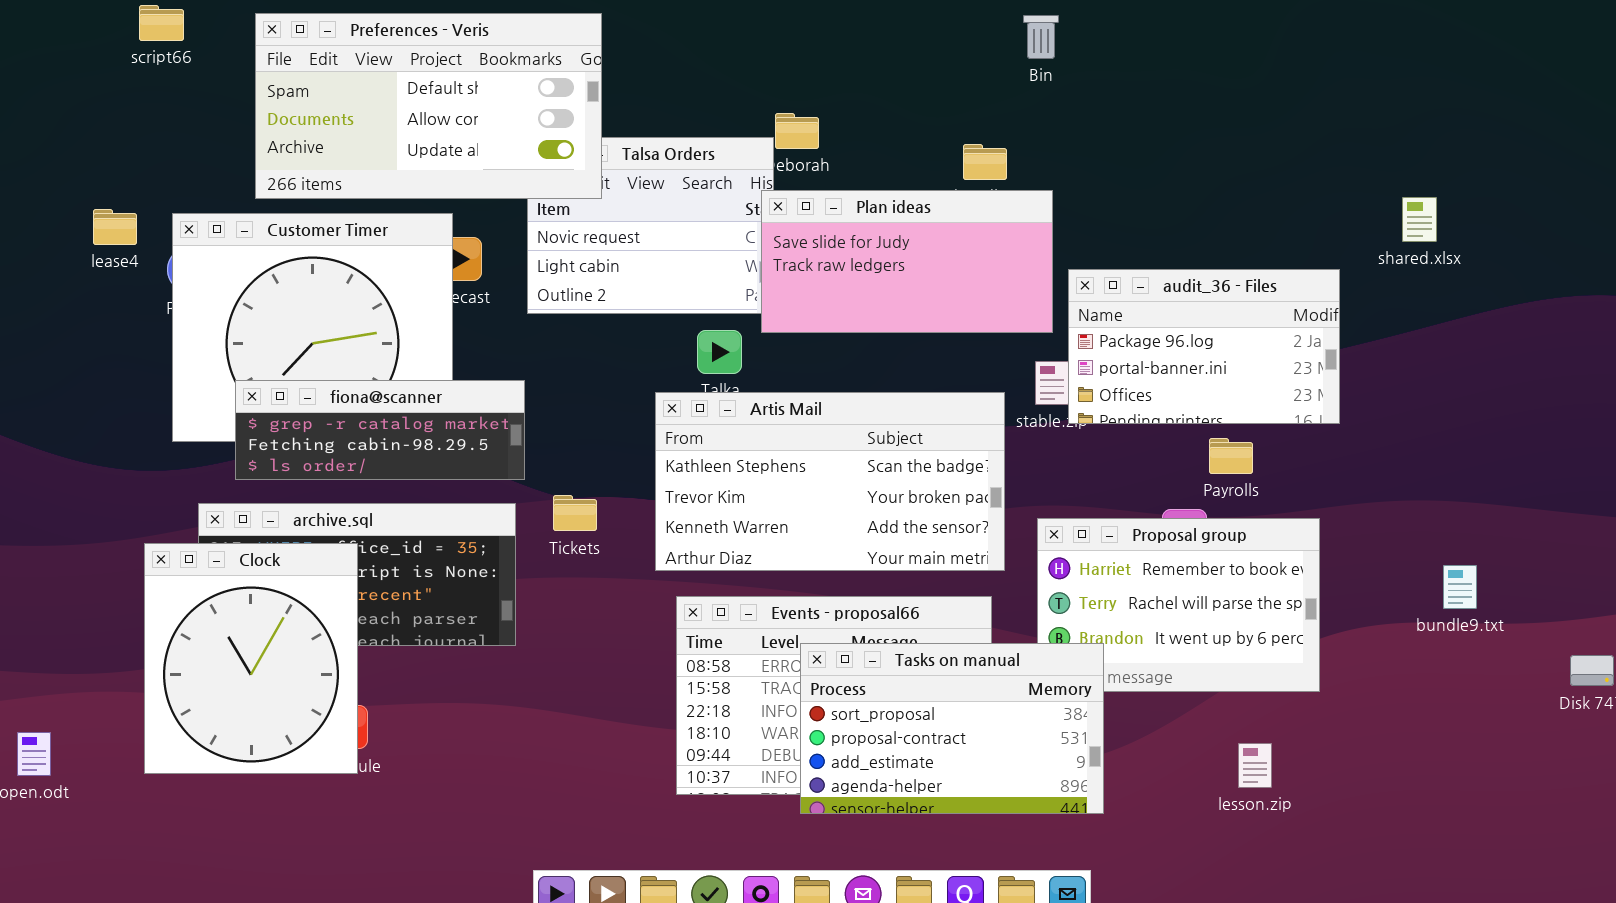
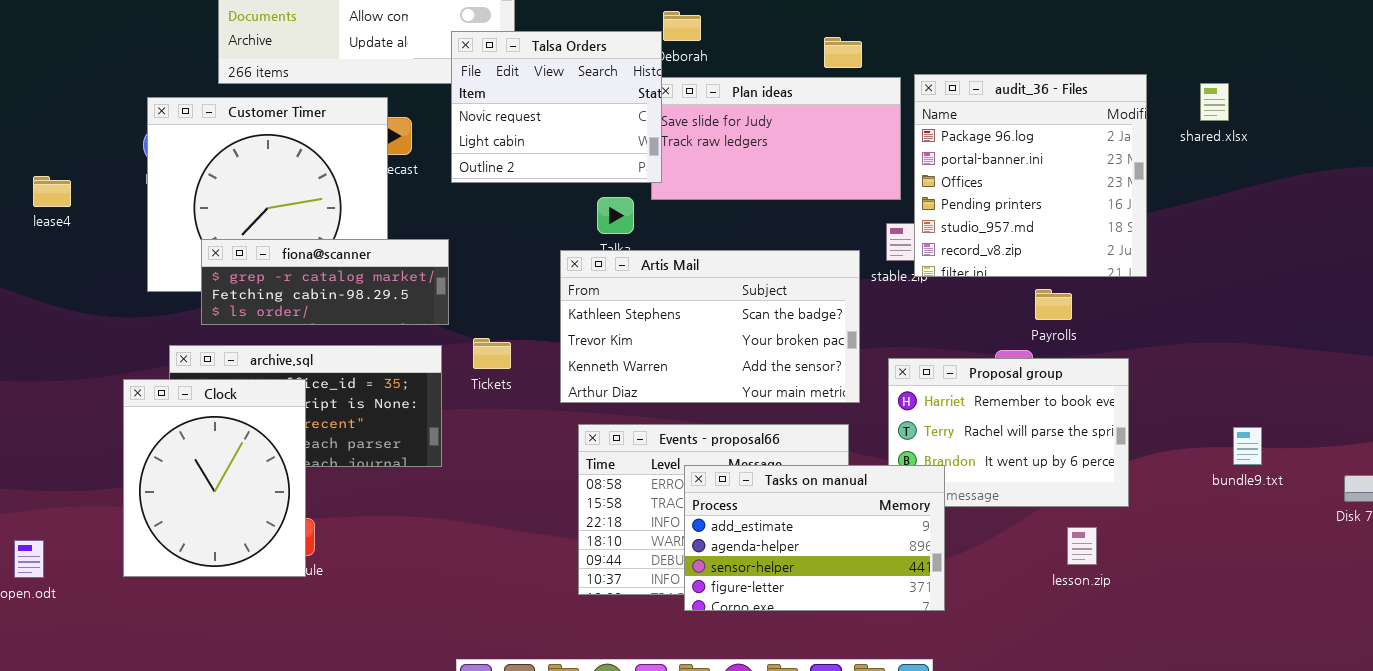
Talsa Orders: [527,137,774,314] -> [451,31,662,183], raised
lease4: [93,209,137,245] -> [33,176,71,207], moved
audit_36 - Files: [1068,269,1340,424] -> [914,74,1147,277], resized
bundle9.txt: [1443,565,1477,609] -> [1233,427,1262,465], moved
Tasks on manual: [800,643,1104,814] -> [684,465,945,611], scrolled down 2 rows
lesson.zip: [1238,743,1272,788] -> [1067,527,1097,565], moved

